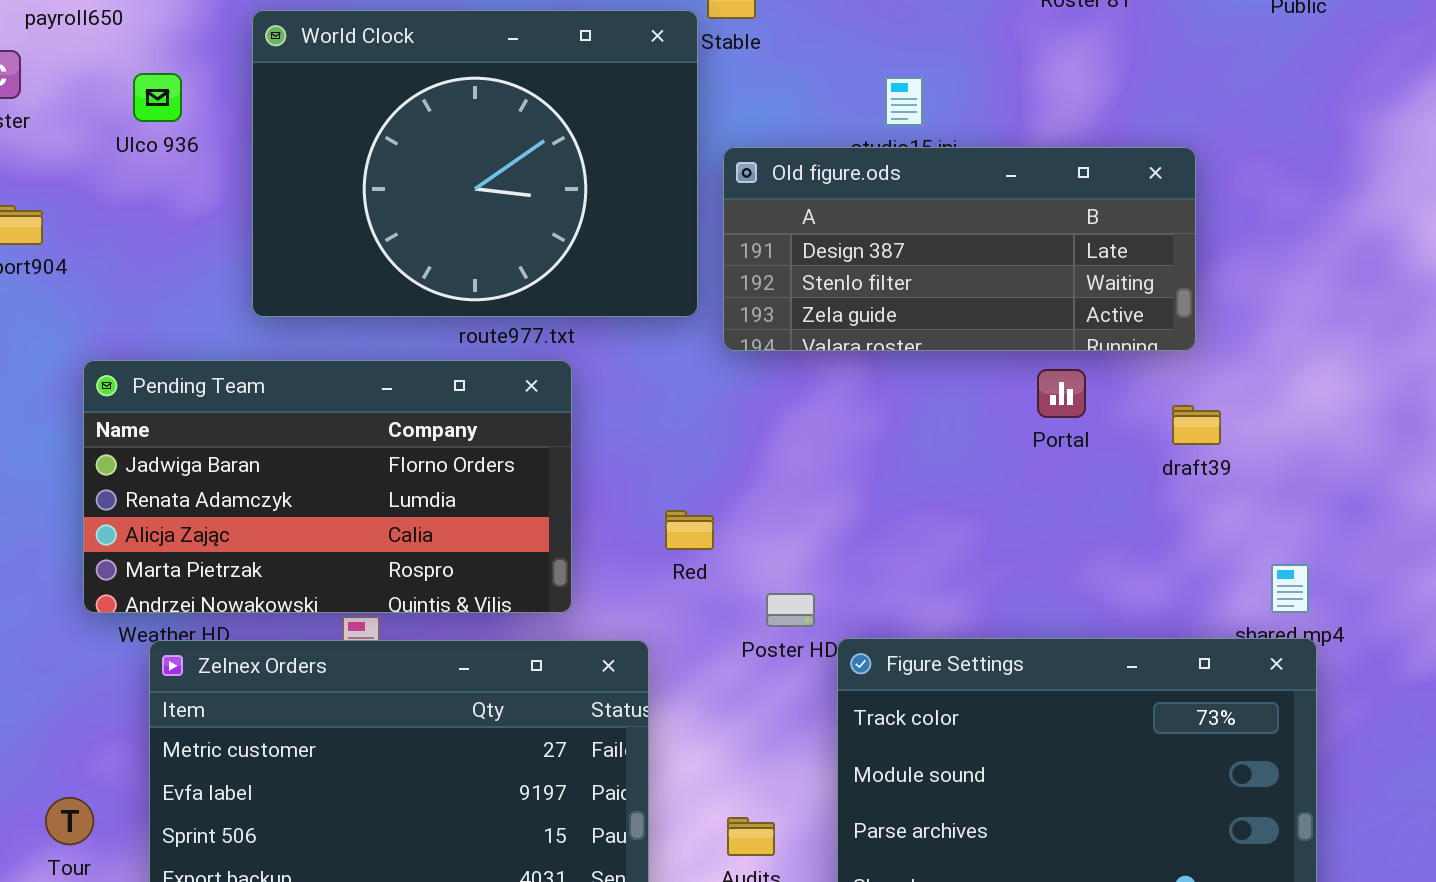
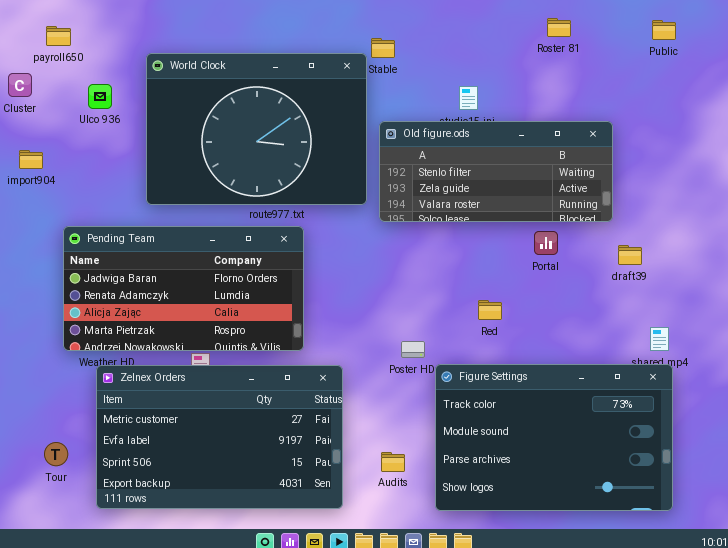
Old figure.ods: [723,147,1196,351] -> [379,121,613,222], scrolled down 1 row
draft39: [1172,405,1221,445] -> [618,245,642,265], moved
Red: [665,510,714,550] -> [478,300,502,320], moved

